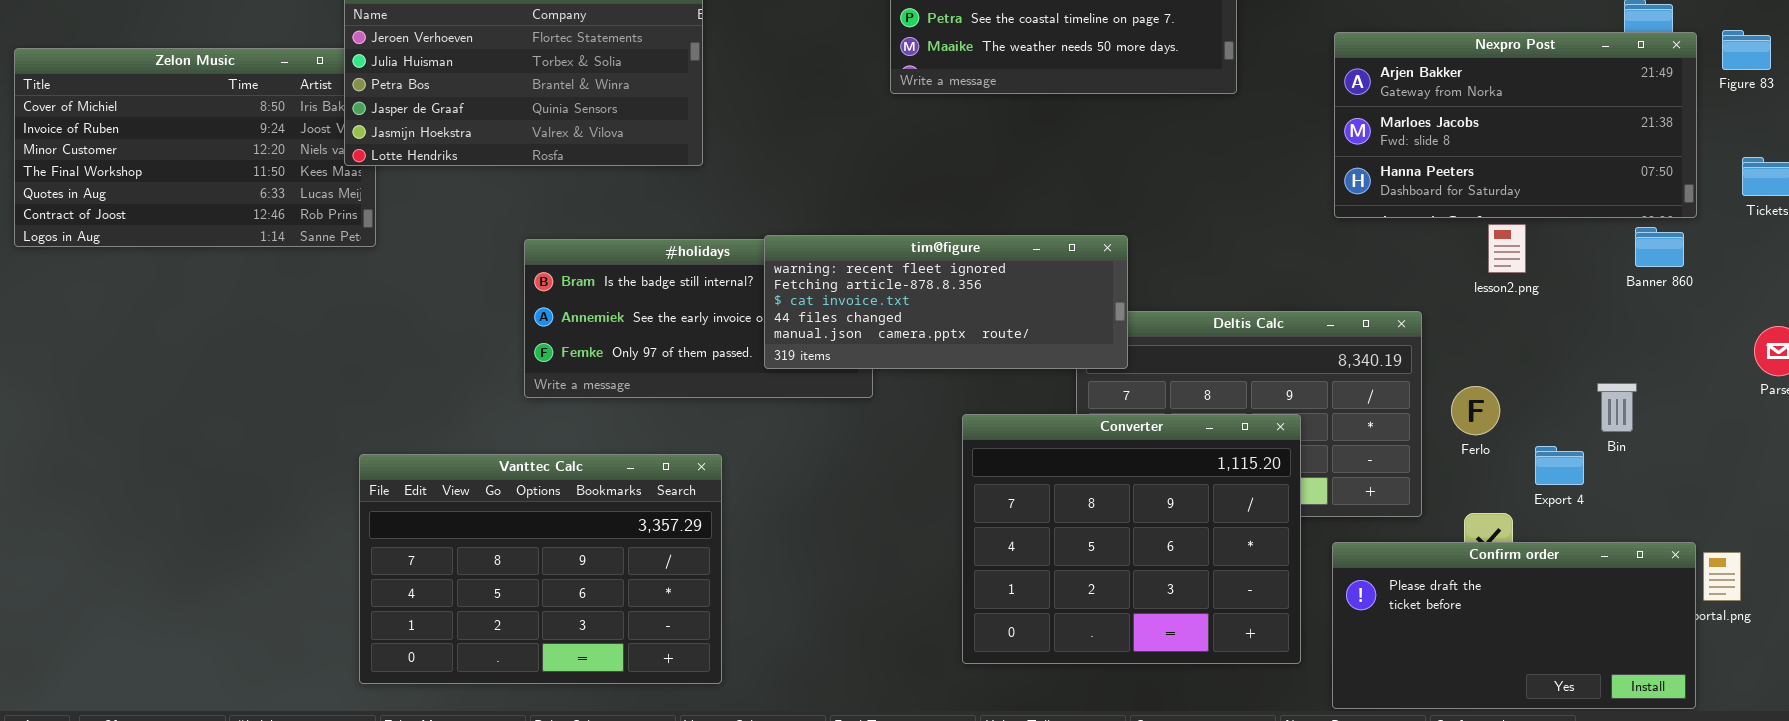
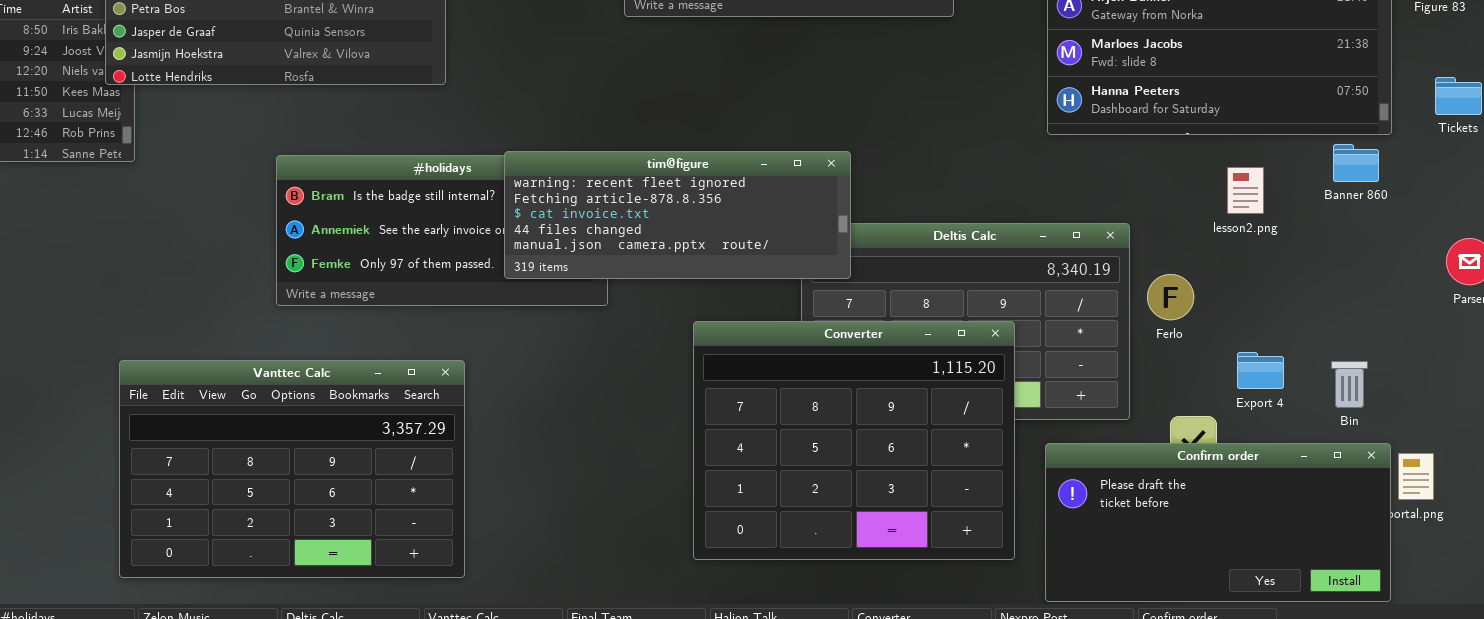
lesson2.png: [1488,224,1526,273] -> [1227,167,1264,214], moved
Bin: [1597,383,1637,432] -> [1331,361,1368,408], moved
Ferlo: [1451,386,1500,435] -> [1147,274,1194,320], moved

